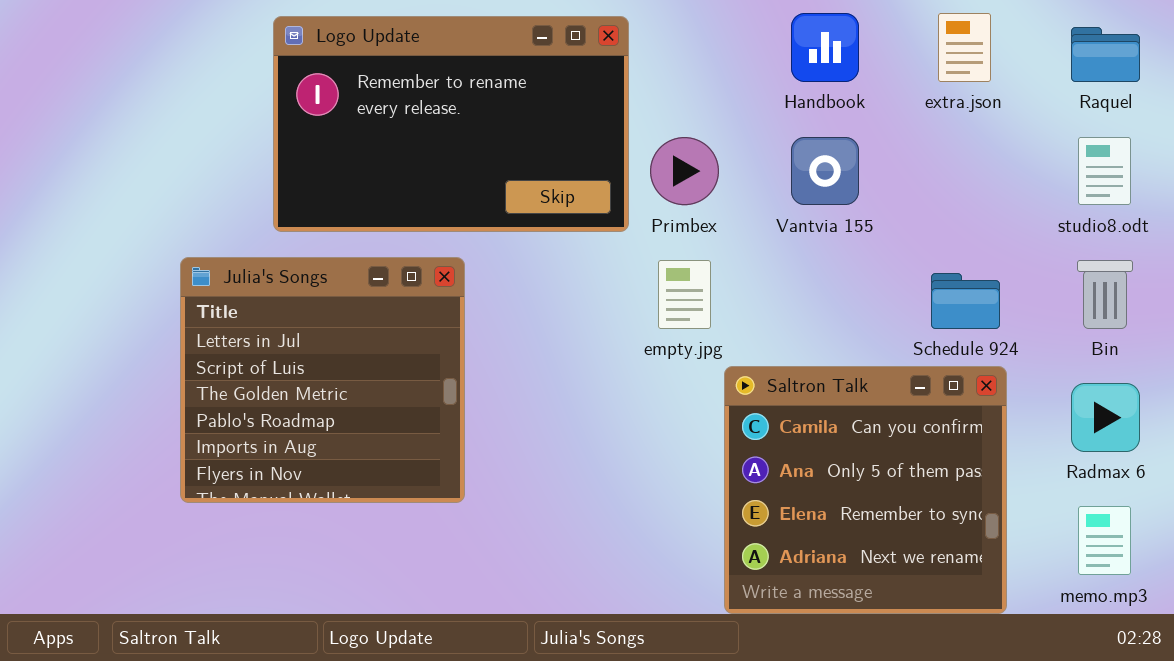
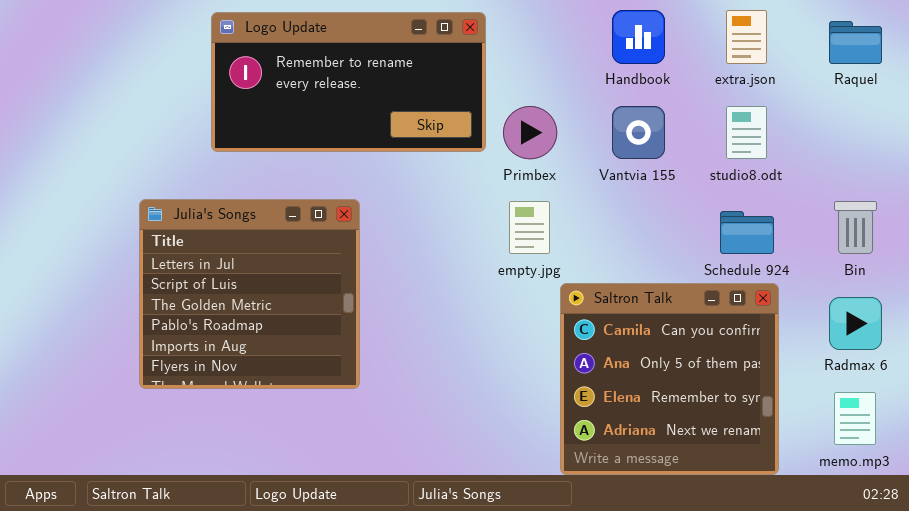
Logo Update: [273,16,629,232] -> [211,12,486,152], resized
studio8.odt: [1078,137,1131,205] -> [726,106,767,159], moved

